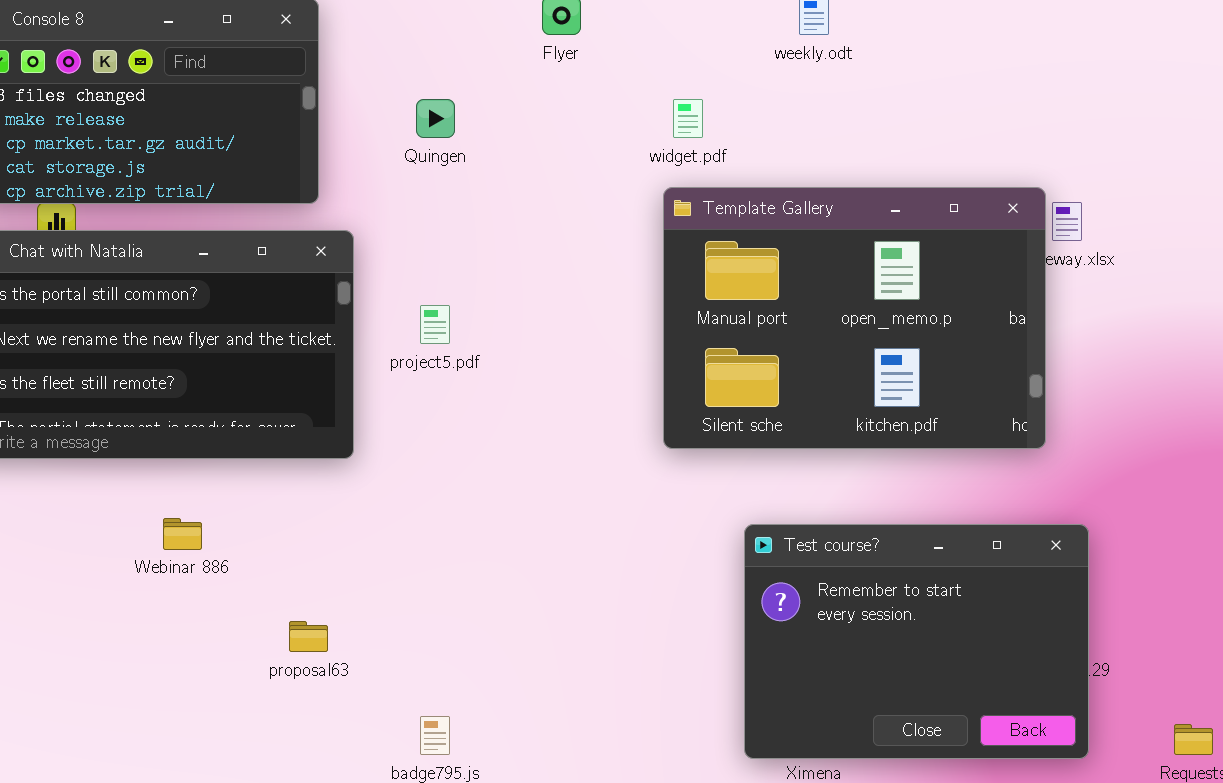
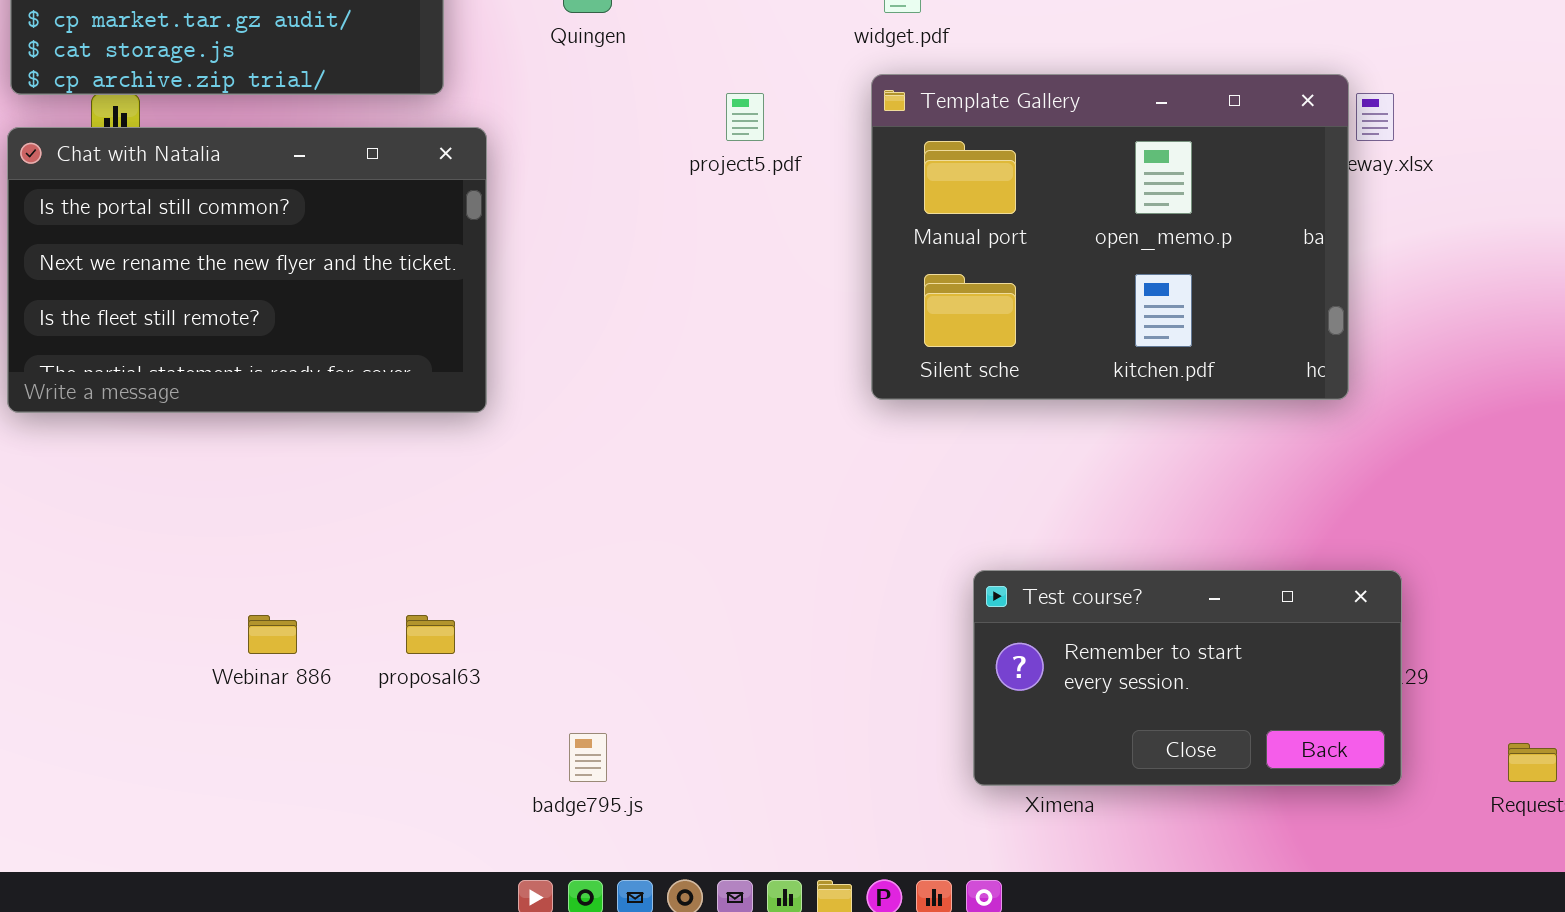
project5.pdf: [420,305,450,344] -> [726,93,764,141], moved
Webinar 886: [163,518,202,550] -> [248,615,297,654], moved
Test course?: [744,524,1089,759] -> [973,570,1402,786], resized

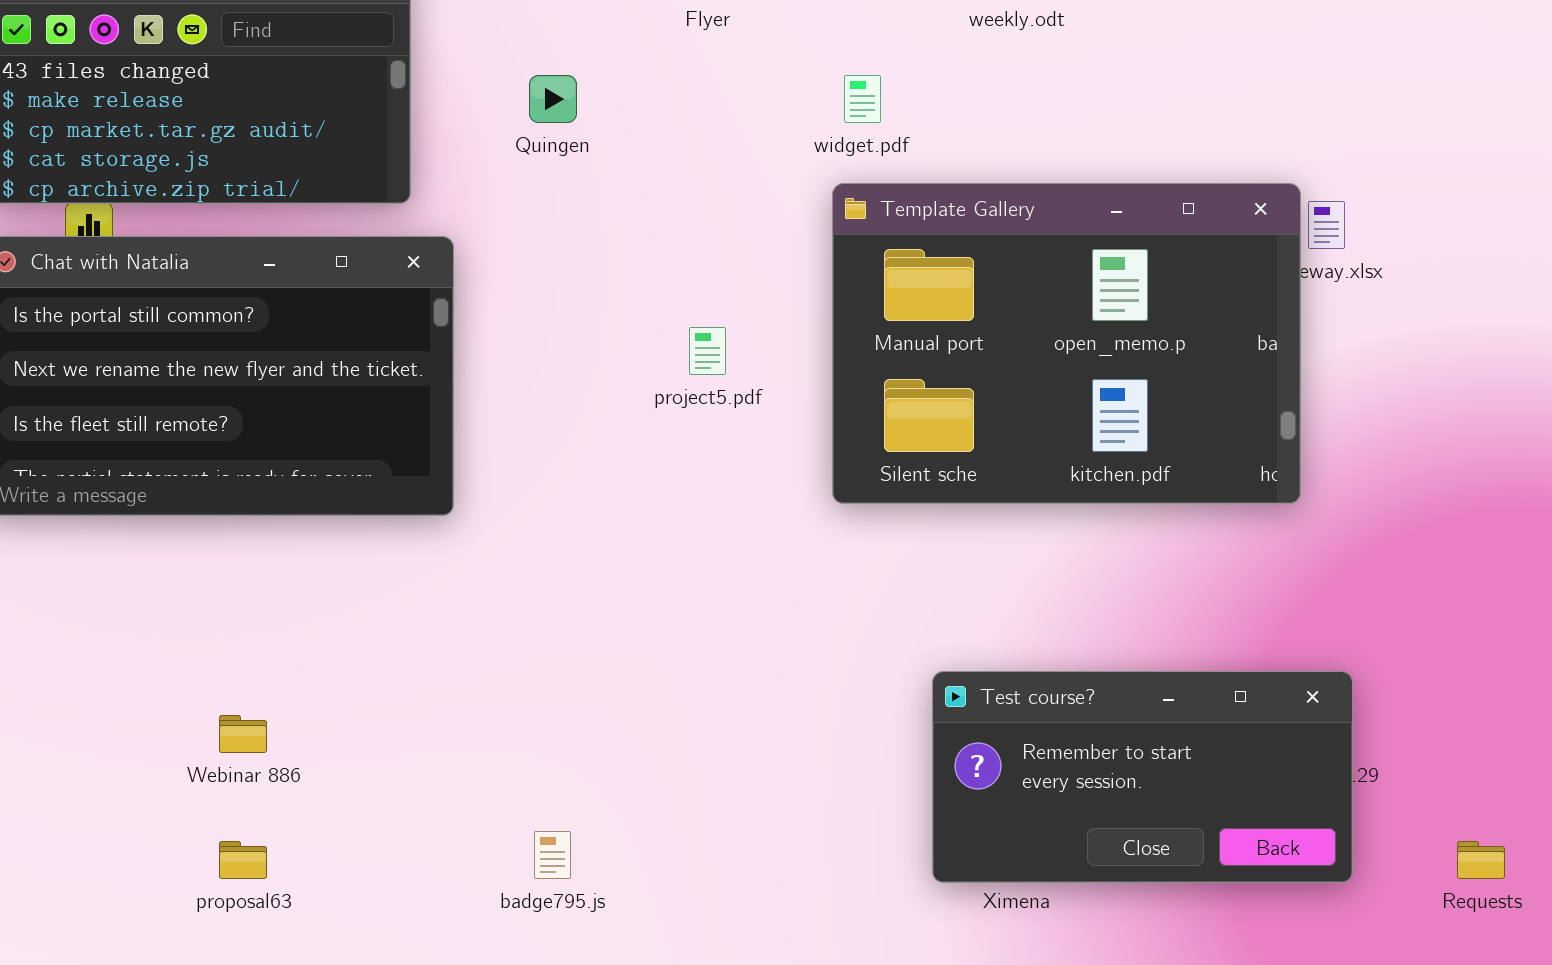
project5.pdf: [726,93,764,141] -> [689,327,726,375], moved
proposal63: [406,615,455,654] -> [219,841,267,879], moved

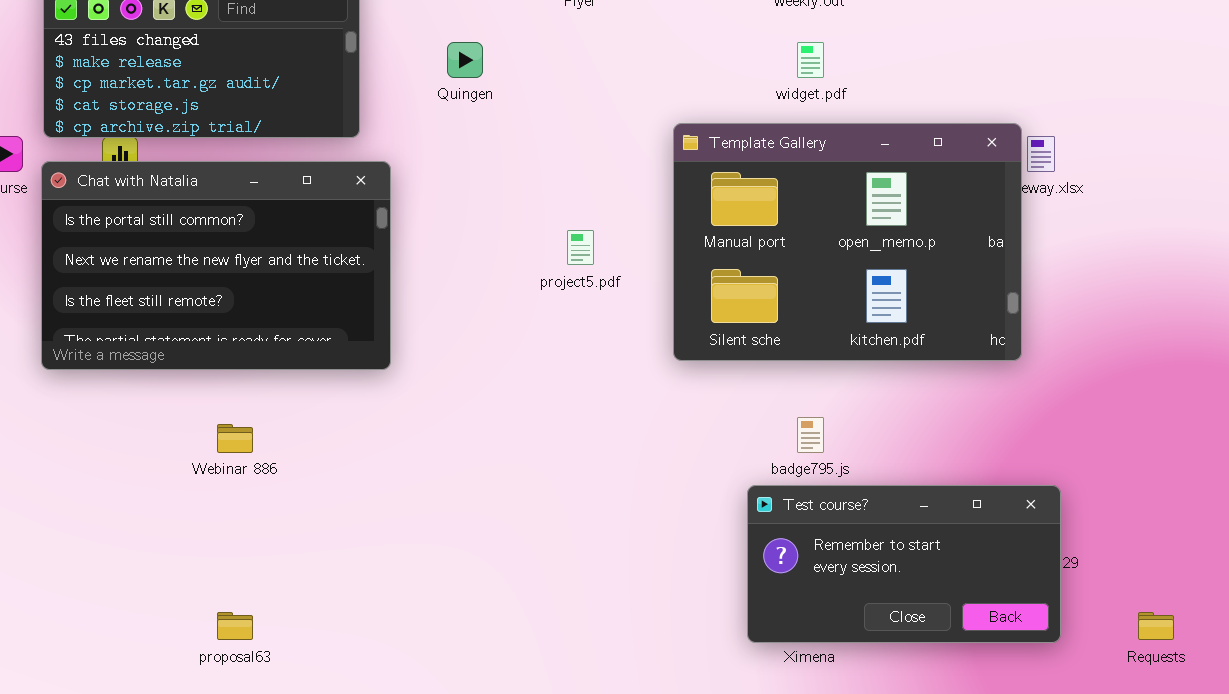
widget.pdf: [844,75,881,123] -> [797,42,824,78], moved
Webinar 886: [219,715,267,753] -> [217,424,253,453], moved
badge795.js: [534,831,571,879] -> [797,417,824,453], moved

